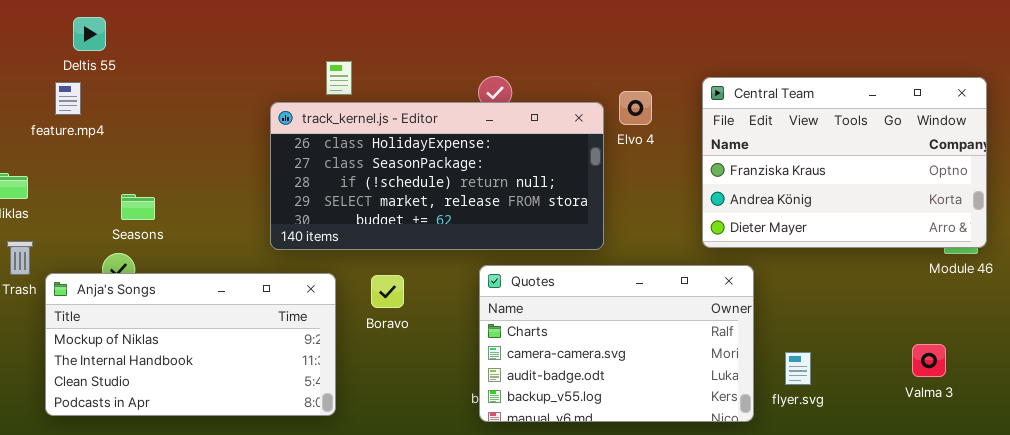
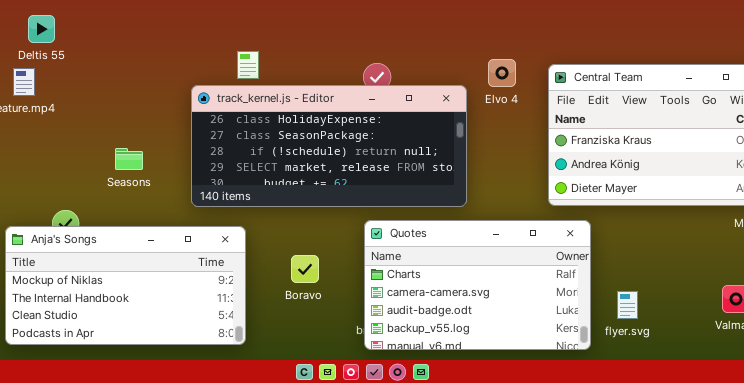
Elvo 4: [619,91,652,125] -> [488,59,516,87], moved
Seasons: [121,194,155,220] -> [115,148,143,170], moved
Boravo: [371,275,404,308] -> [291,255,319,283], moved

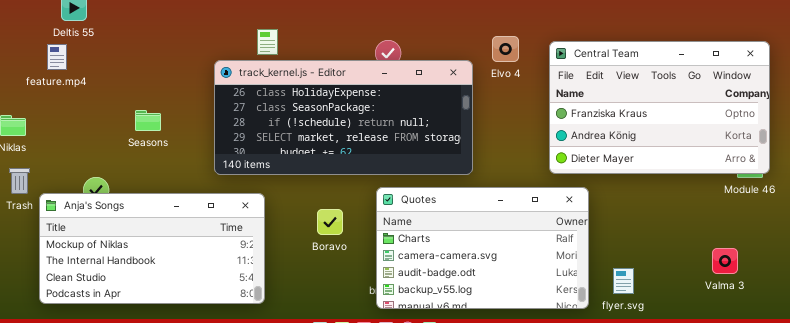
Seasons: [115,148,143,170] -> [135,110,161,131], moved
Boravo: [291,255,319,283] -> [317,209,343,235], moved
flyer.svg: [617,291,638,319] -> [613,268,634,294], moved

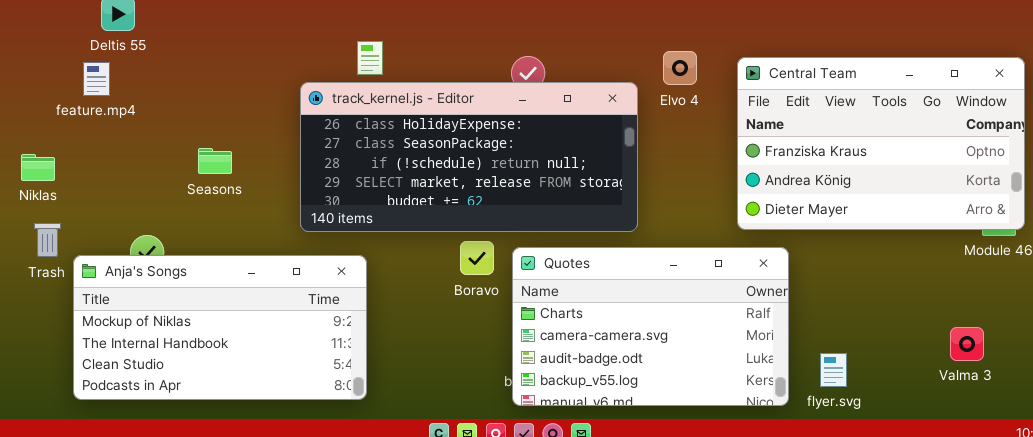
Boravo: [317,209,343,235] -> [460,241,494,275], moved

